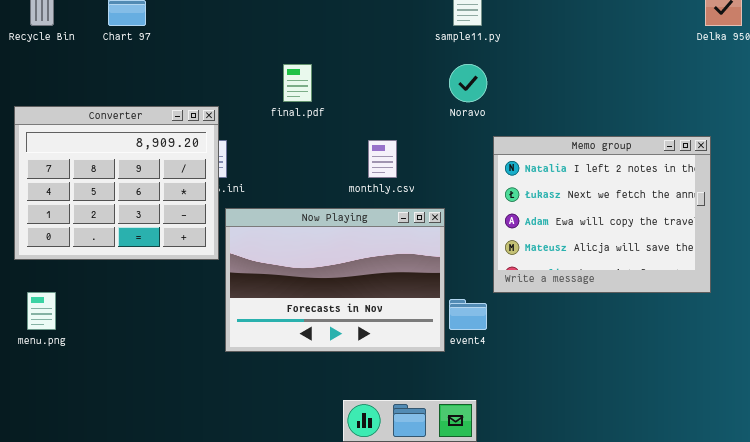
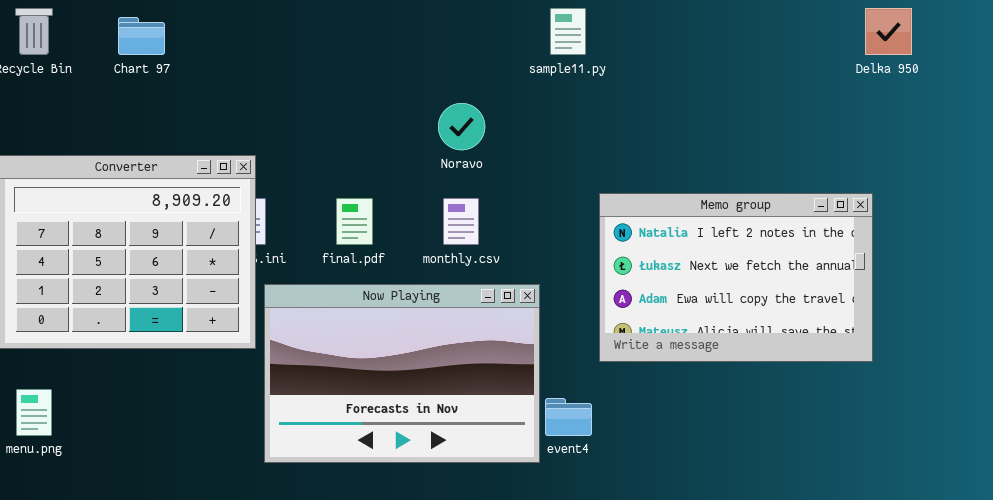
final.pdf: [283,64,312,102] -> [336,198,373,245], moved
Noravo: [449,64,487,102] -> [438,103,485,150], moved
Memo group: [493,136,711,293] -> [599,193,873,362], resized

